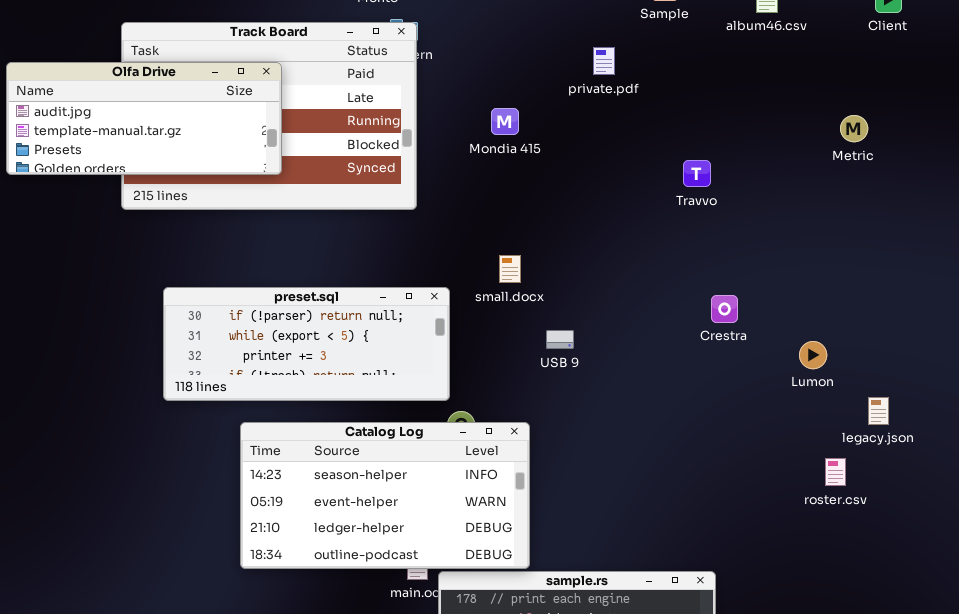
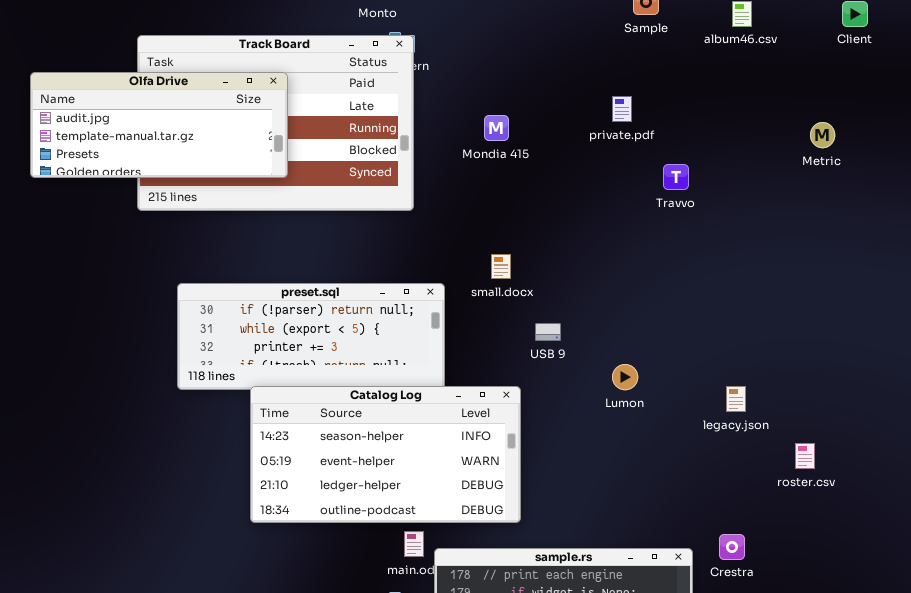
private.pdf: [593,47,615,75] -> [612,96,632,122], moved
Crestra: [711,295,738,323] -> [719,534,745,560], moved
Lumon: [799,341,827,369] -> [612,364,638,390], moved
legacy.json: [868,397,889,425] -> [726,386,746,412], moved
Catalog Log: [240,422,530,569] -> [250,386,521,523], moved

